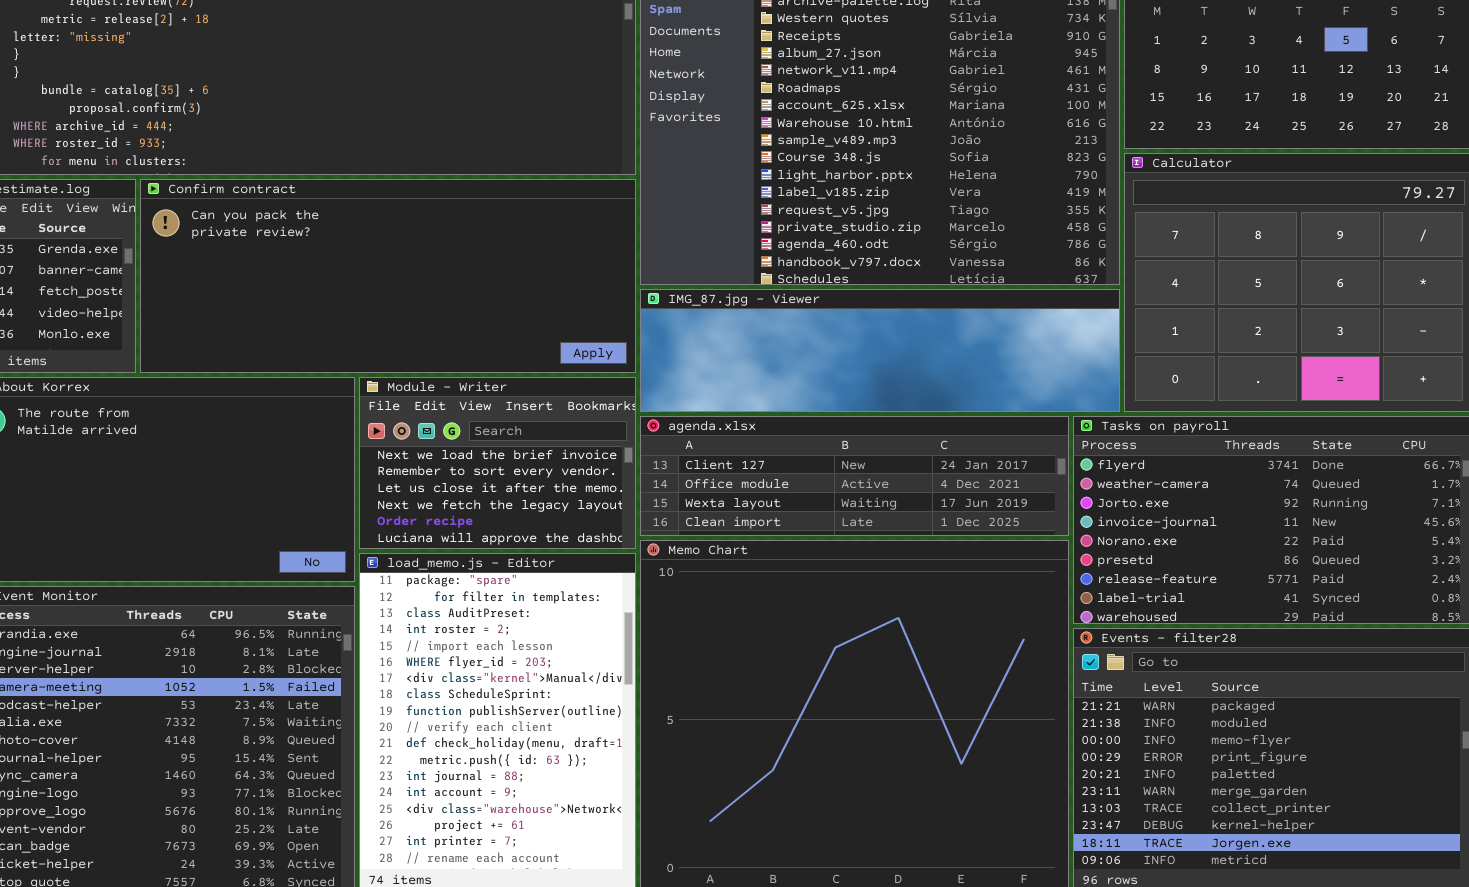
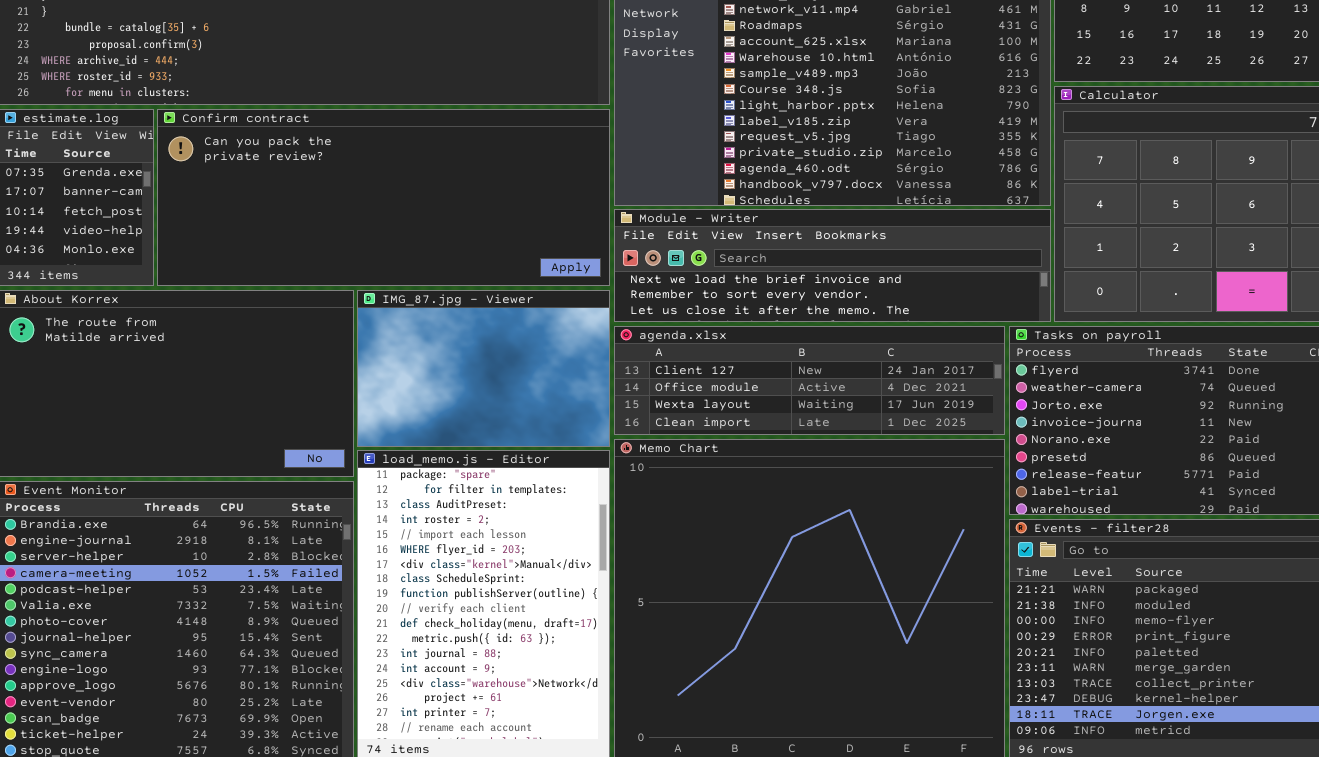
IMG_87.jpg - Viewer: [640,289,1120,412] -> [357,290,610,447], moved, resized
Module - Writer: [359,377,636,549] -> [614,209,1051,322], moved, resized

